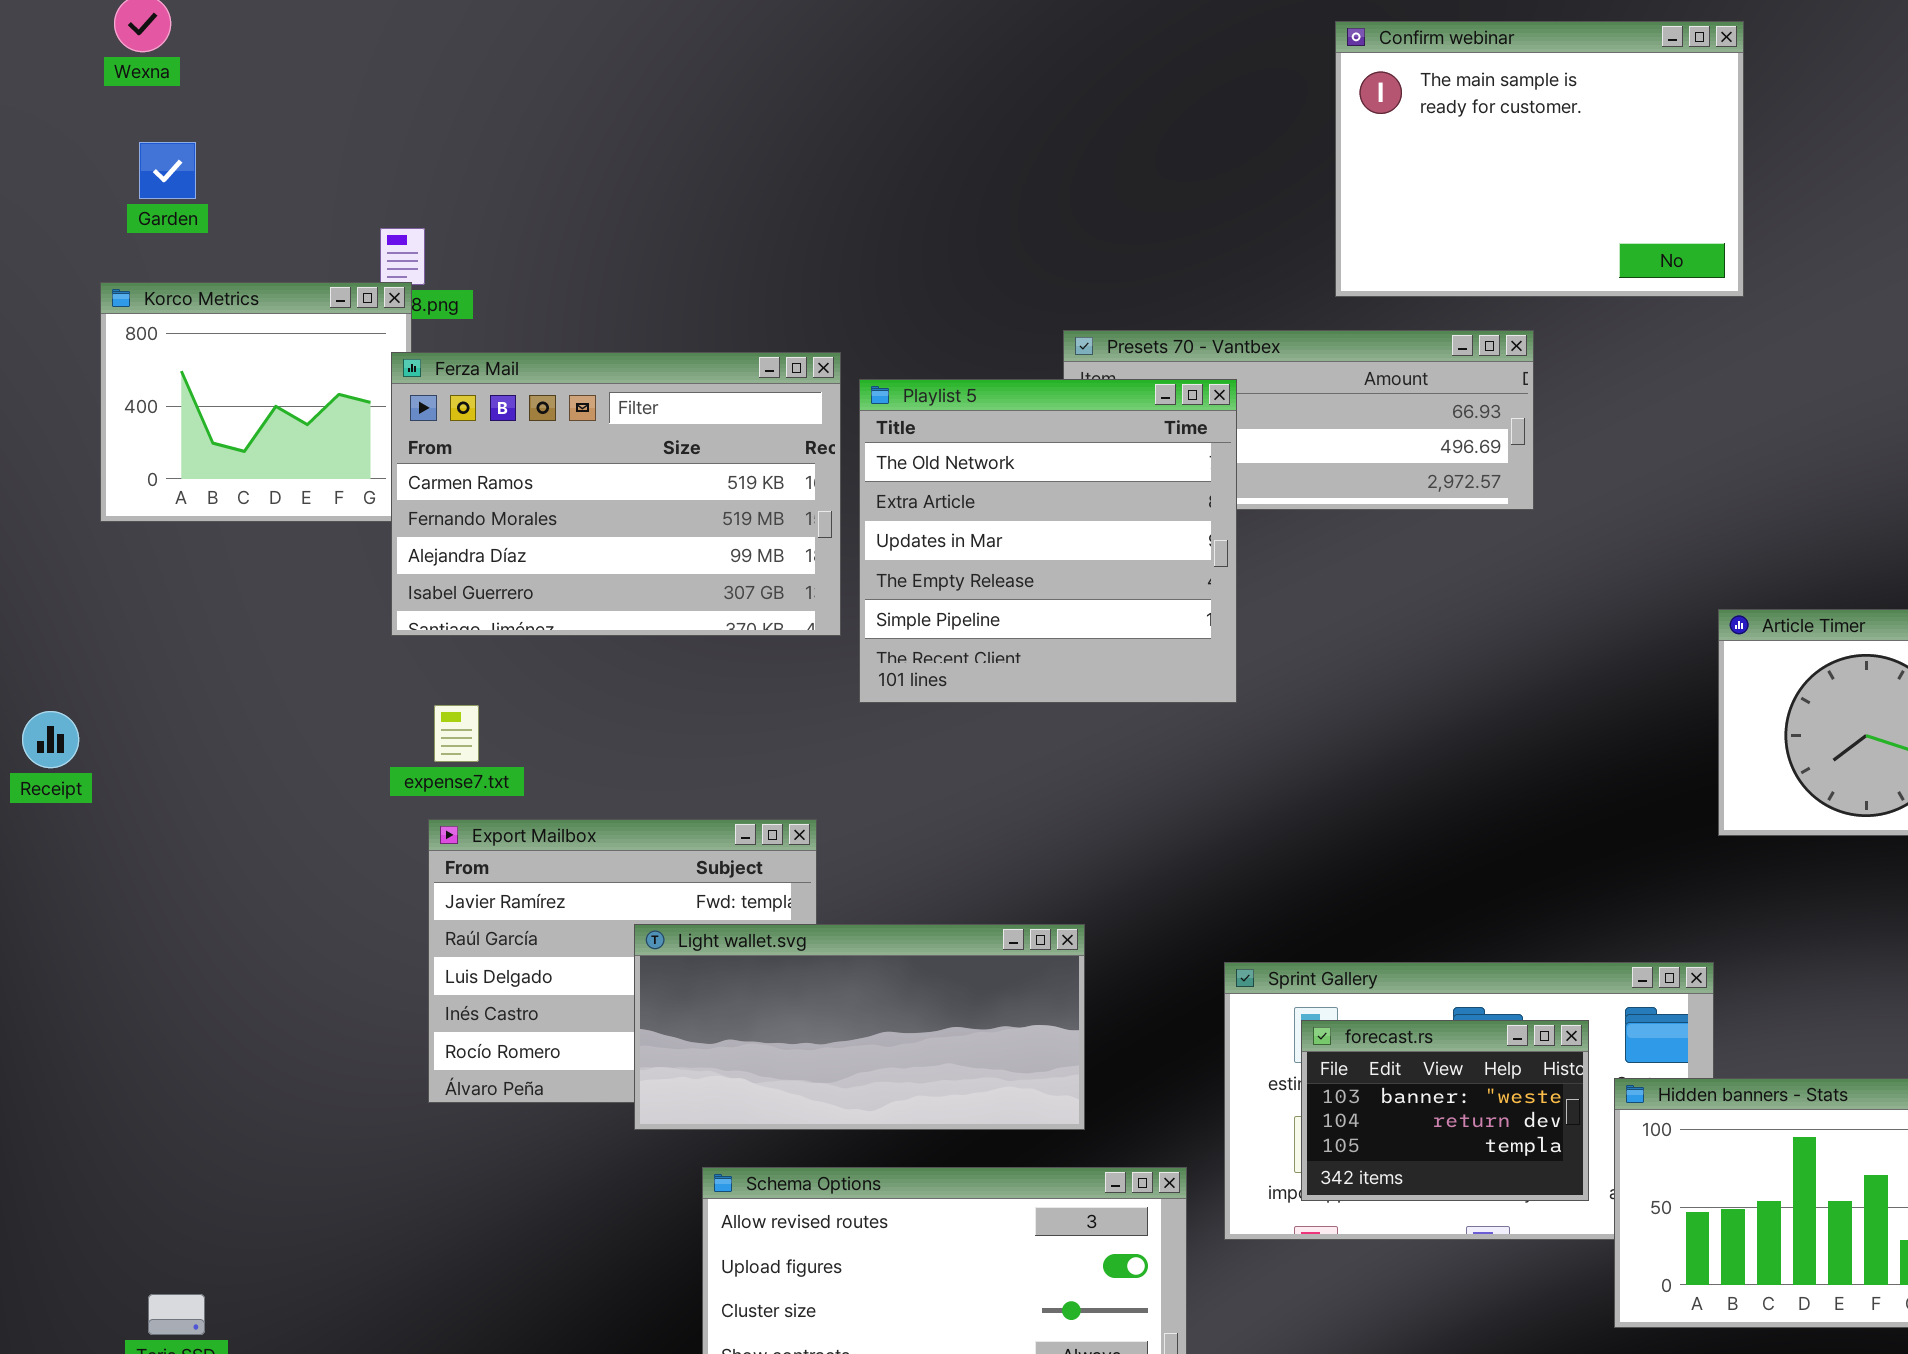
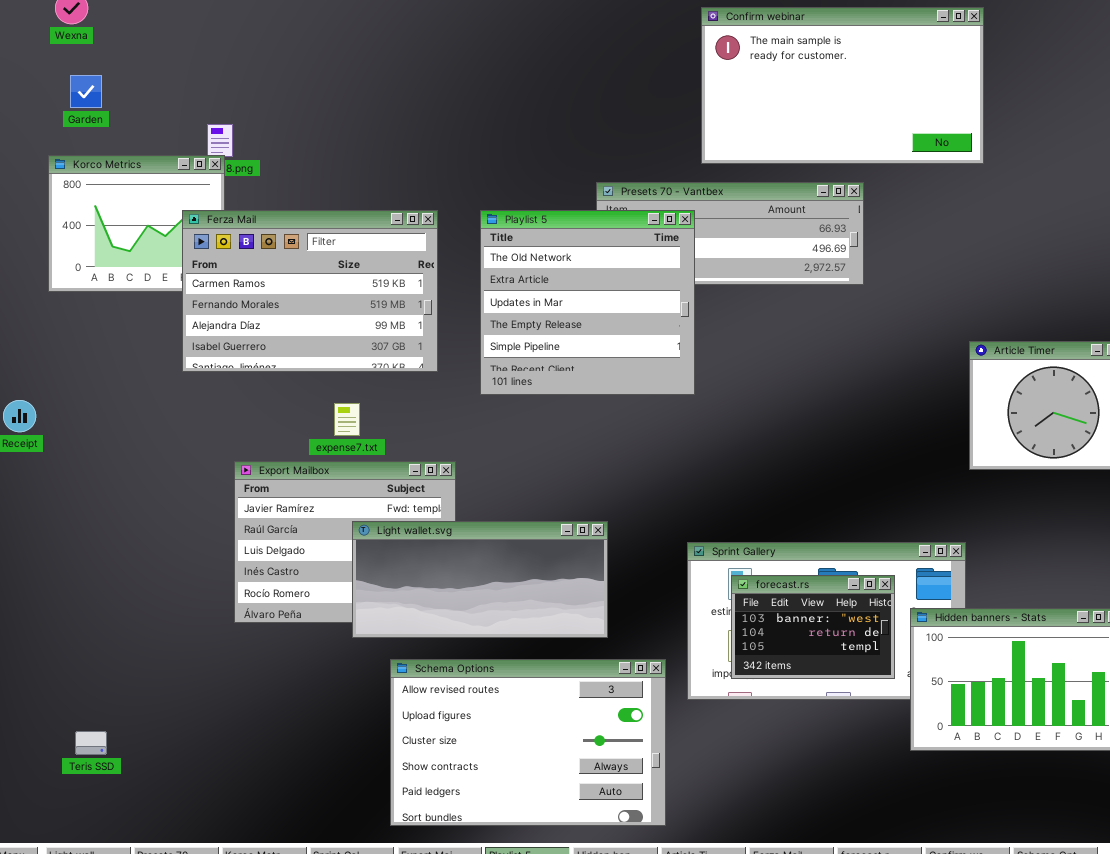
Confirm webinar: [1335,21,1744,297] -> [701,7,984,164], resized
Ferza Mail: [391,352,841,636] -> [182,210,438,372], moved
expense7.txt: [434,705,479,762] -> [334,403,360,436], moved

